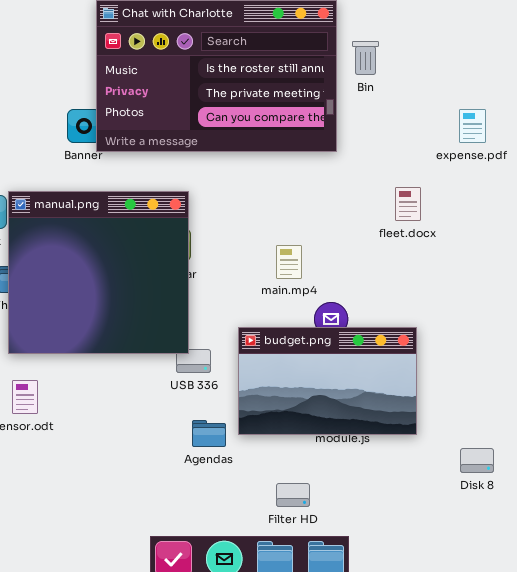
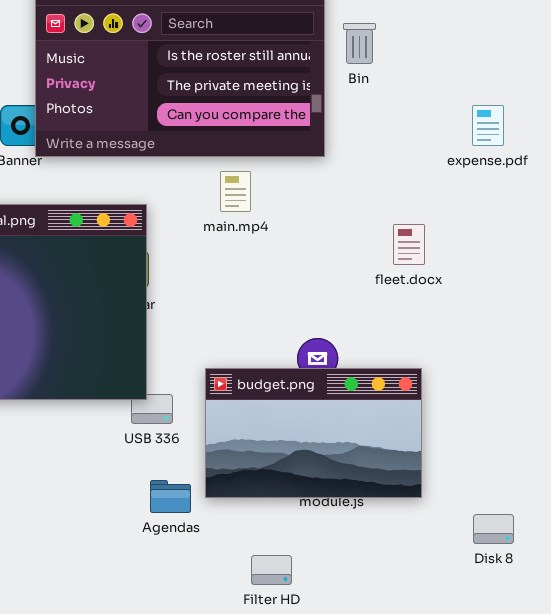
fleet.docx: [395,187,421,221] -> [393,224,425,265], moved
main.mp4: [276,245,302,279] -> [220,171,251,212], moved

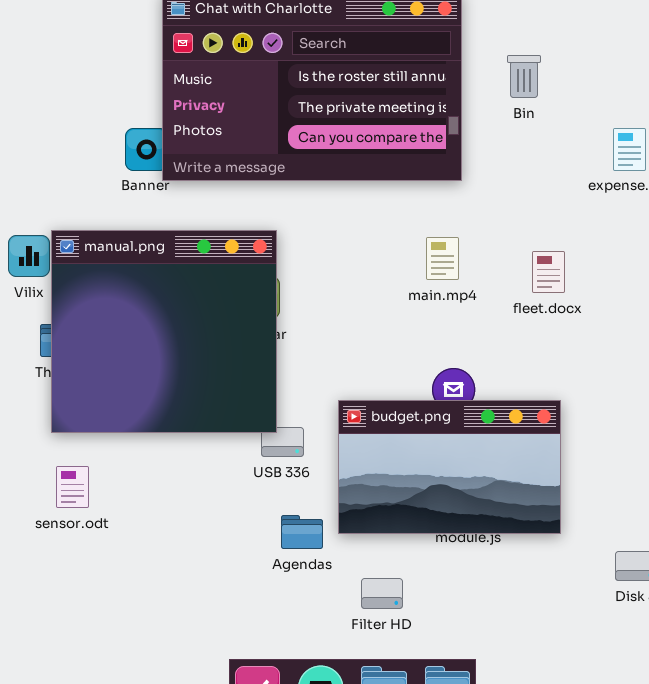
Bin: [343,23,376,64] -> [507,55,541,98], moved
main.mp4: [220,171,251,212] -> [426,237,459,280], moved
Filter HD: [251,555,292,585] -> [361,578,403,609], moved

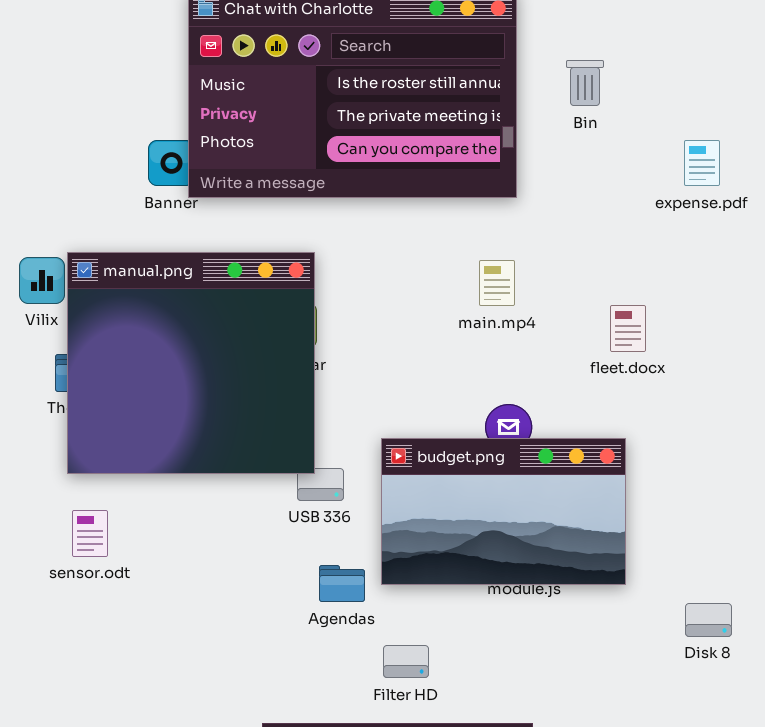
fleet.docx: [532,251,565,293] -> [610,305,646,352], moved
Filter HD: [361,578,403,609] -> [383,645,429,678], moved

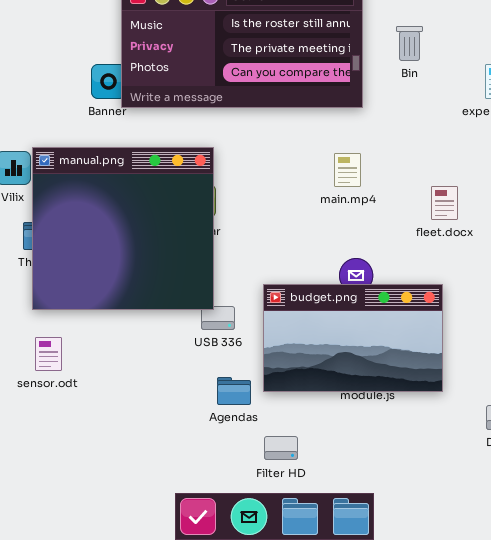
Bin: [566,60,604,106] -> [396,26,423,61], moved

